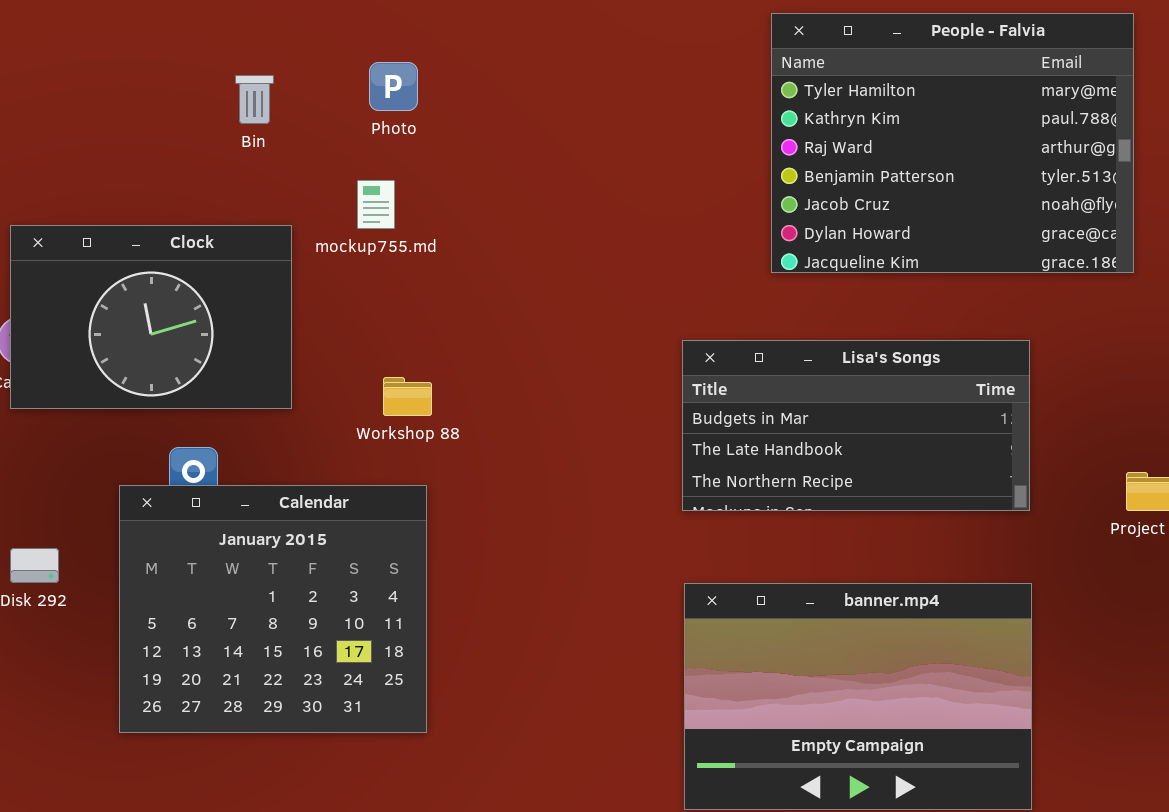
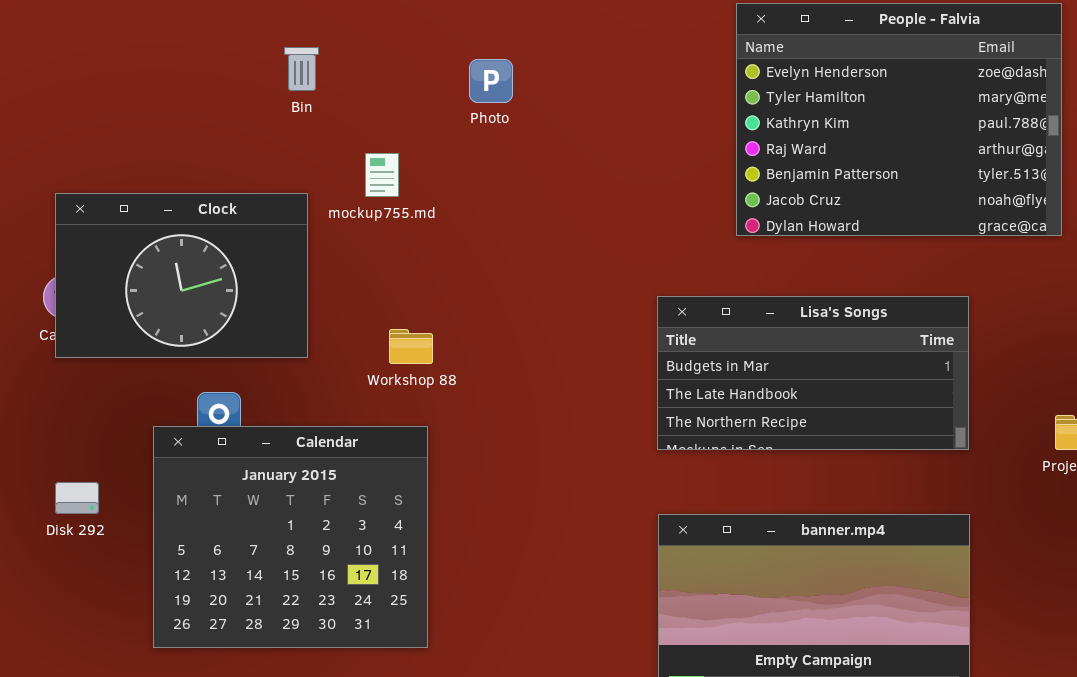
People - Falvia: [771,13,1134,273] -> [736,3,1062,236], scrolled up 1 row
Photo: [369,62,418,111] -> [469,59,513,103], moved
Bin: [235,75,274,124] -> [284,47,319,91], moved

